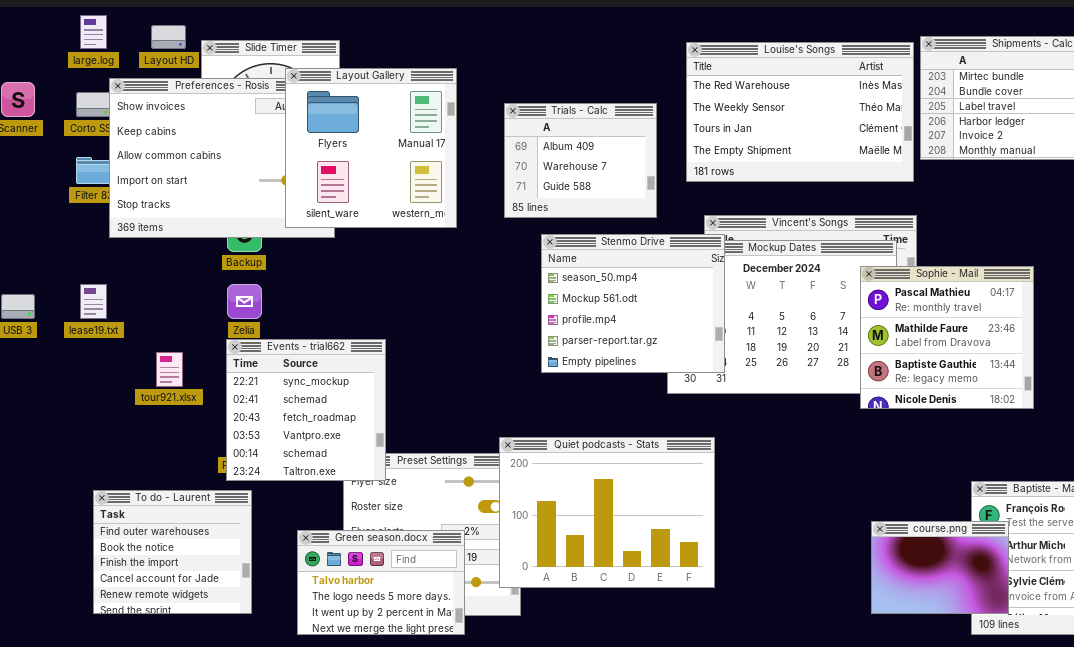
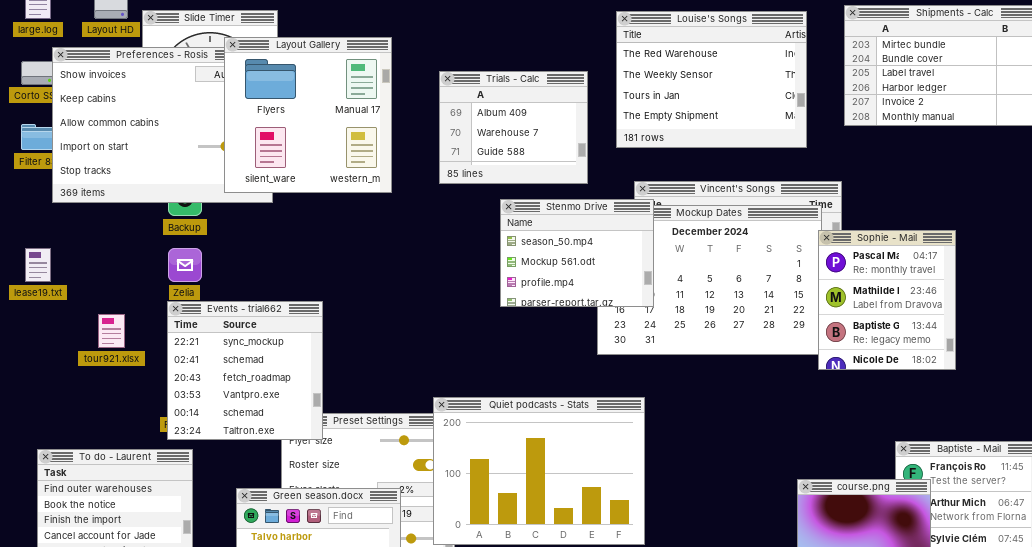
Louise's Songs: [686,42,914,182] -> [616,11,807,148], resized
Stenmo Drive: [541,234,725,373] -> [500,199,654,307], resized
Sophie - Mail: [860,266,1034,409] -> [818,230,956,370], resized

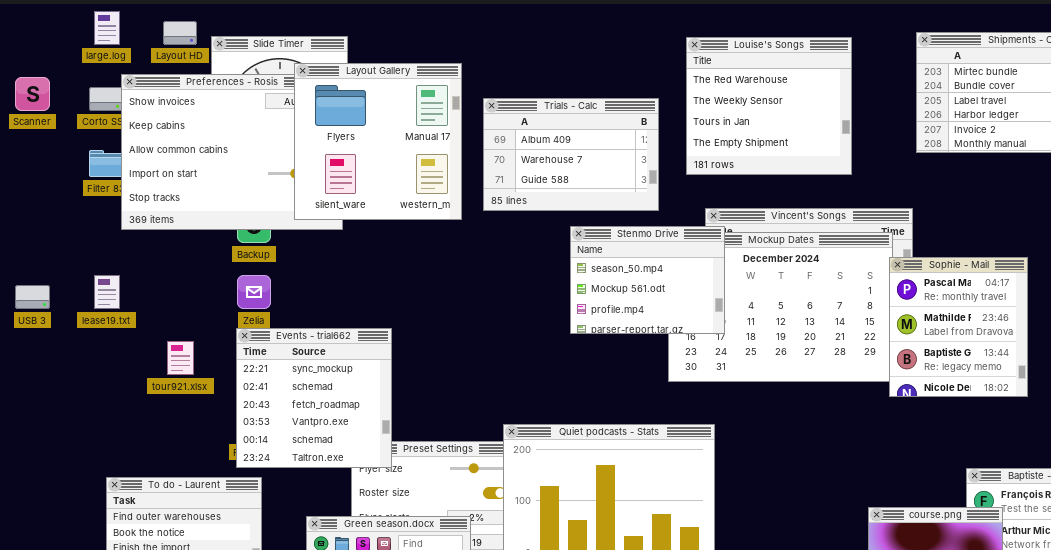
Louise's Songs: [616,11,807,148] -> [686,37,852,175], resized
Trials - Calc: [439,71,588,184] -> [483,98,659,211], resized

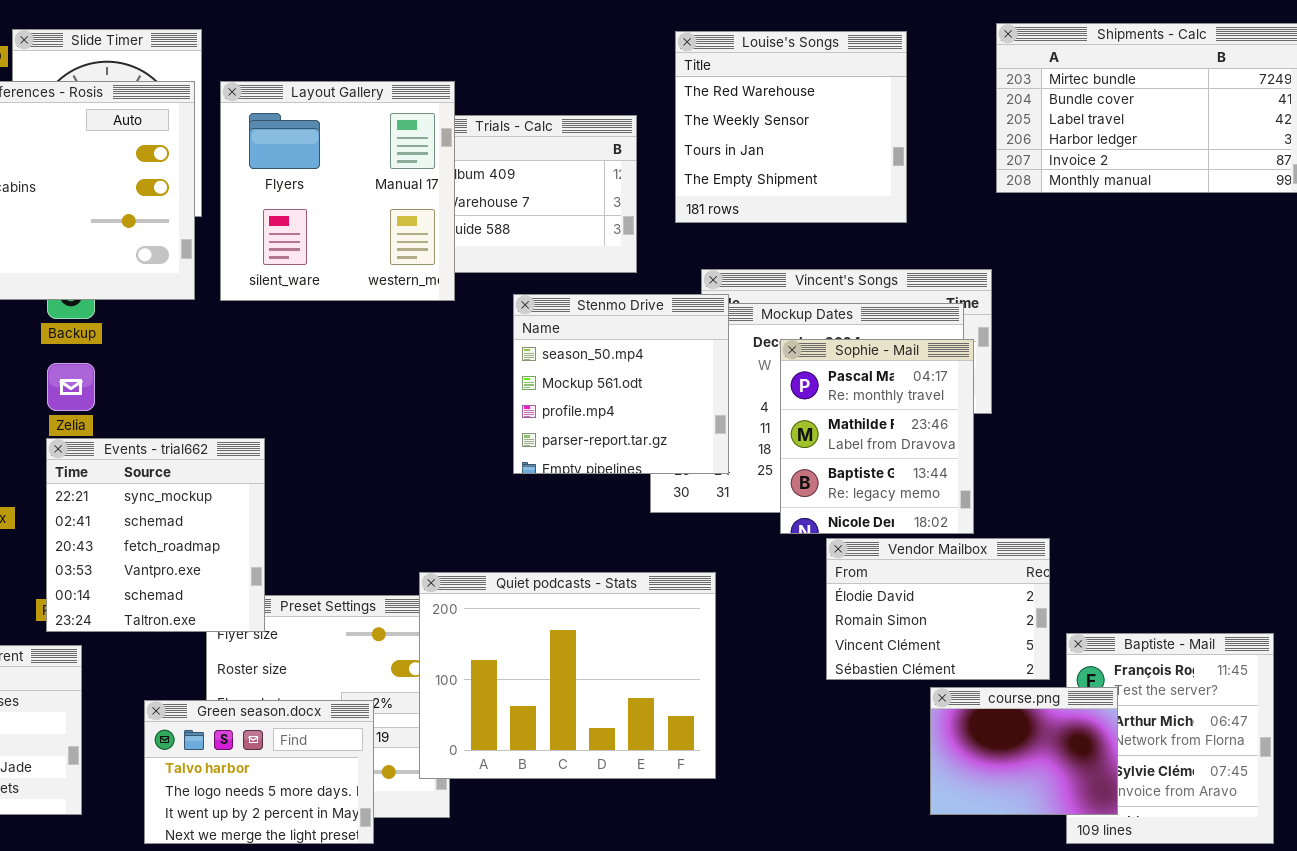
Layout Gallery: [294,63,462,220] -> [220,81,455,301], moved
Stenmo Drive: [570,226,725,334] -> [513,294,729,474], resized
Sophie - Mail: [889,257,1028,397] -> [780,339,974,534], moved
Vendor Mailbox: none -> [826,538,1050,680], opened

